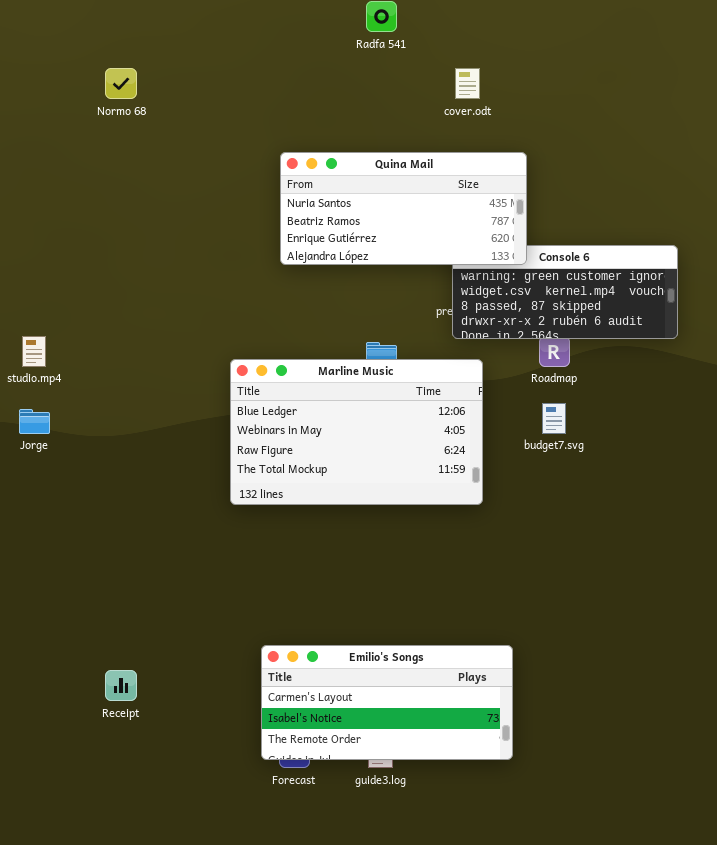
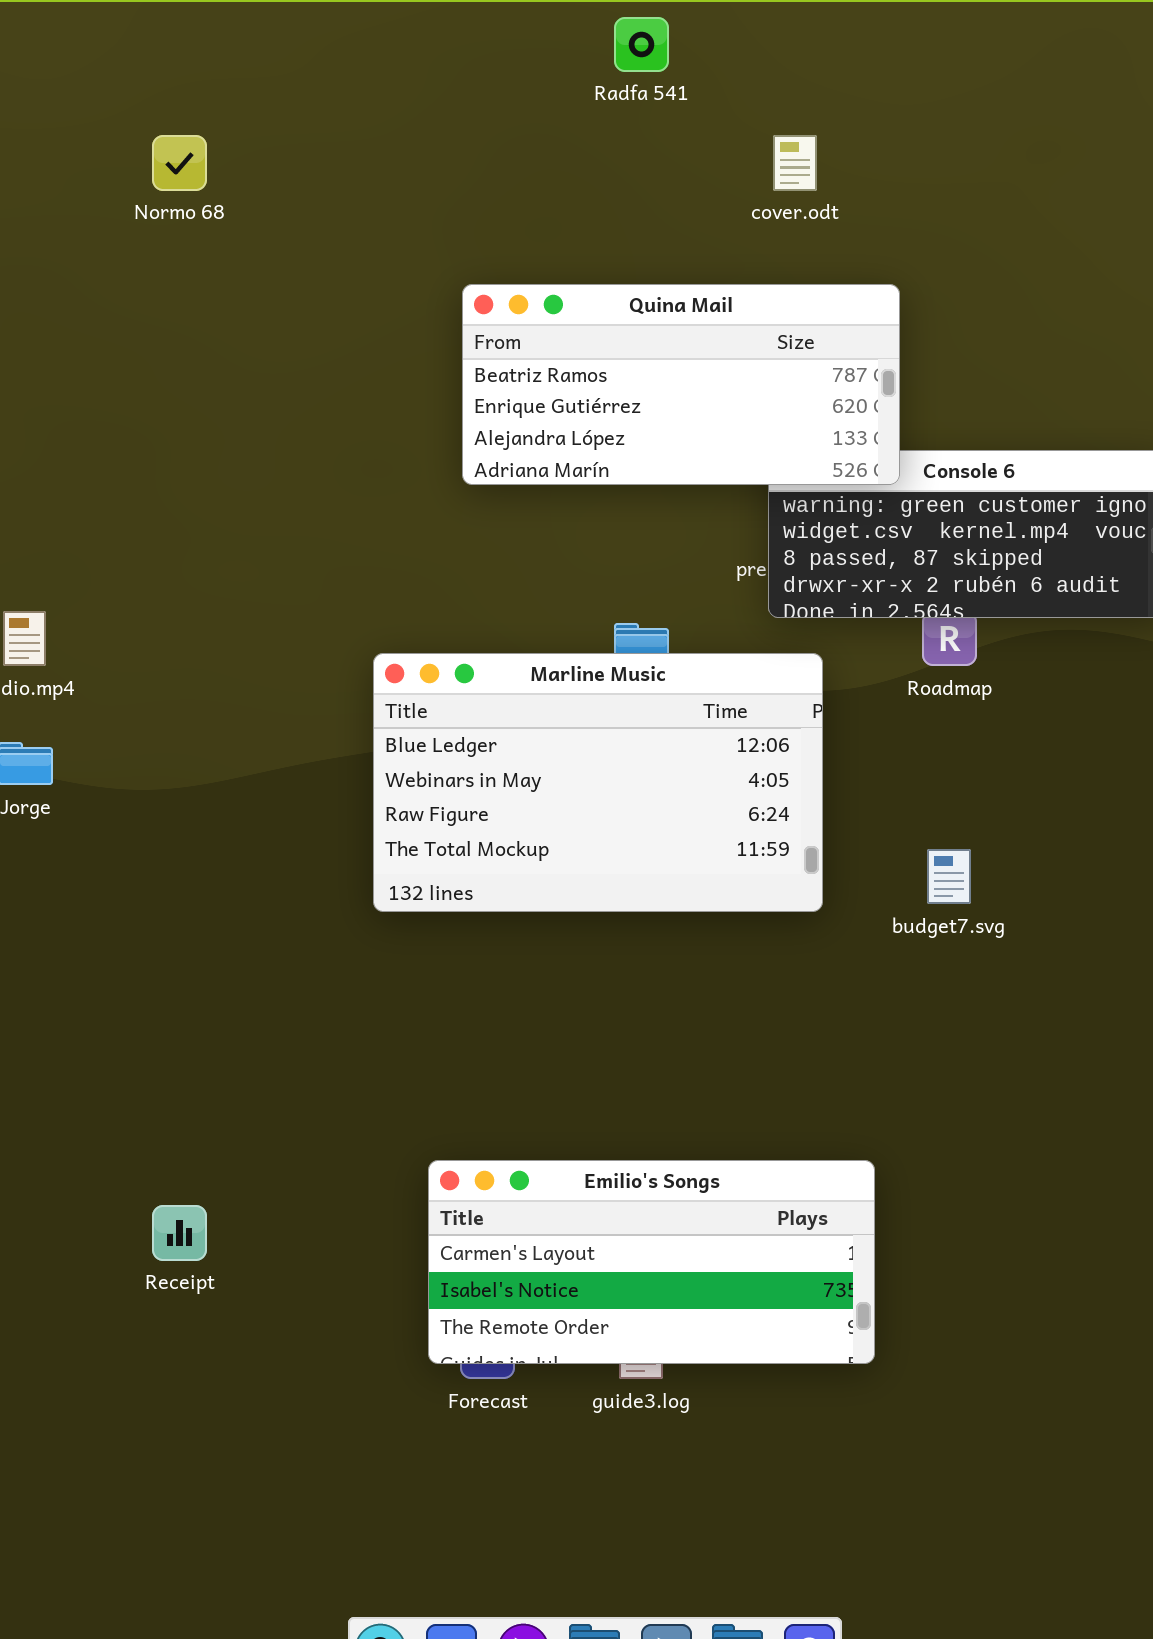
Quina Mail: [280,152,527,265] -> [462,284,900,485], scrolled down 1 row
budget7.svg: [542,403,566,434] -> [927,849,971,904], moved

